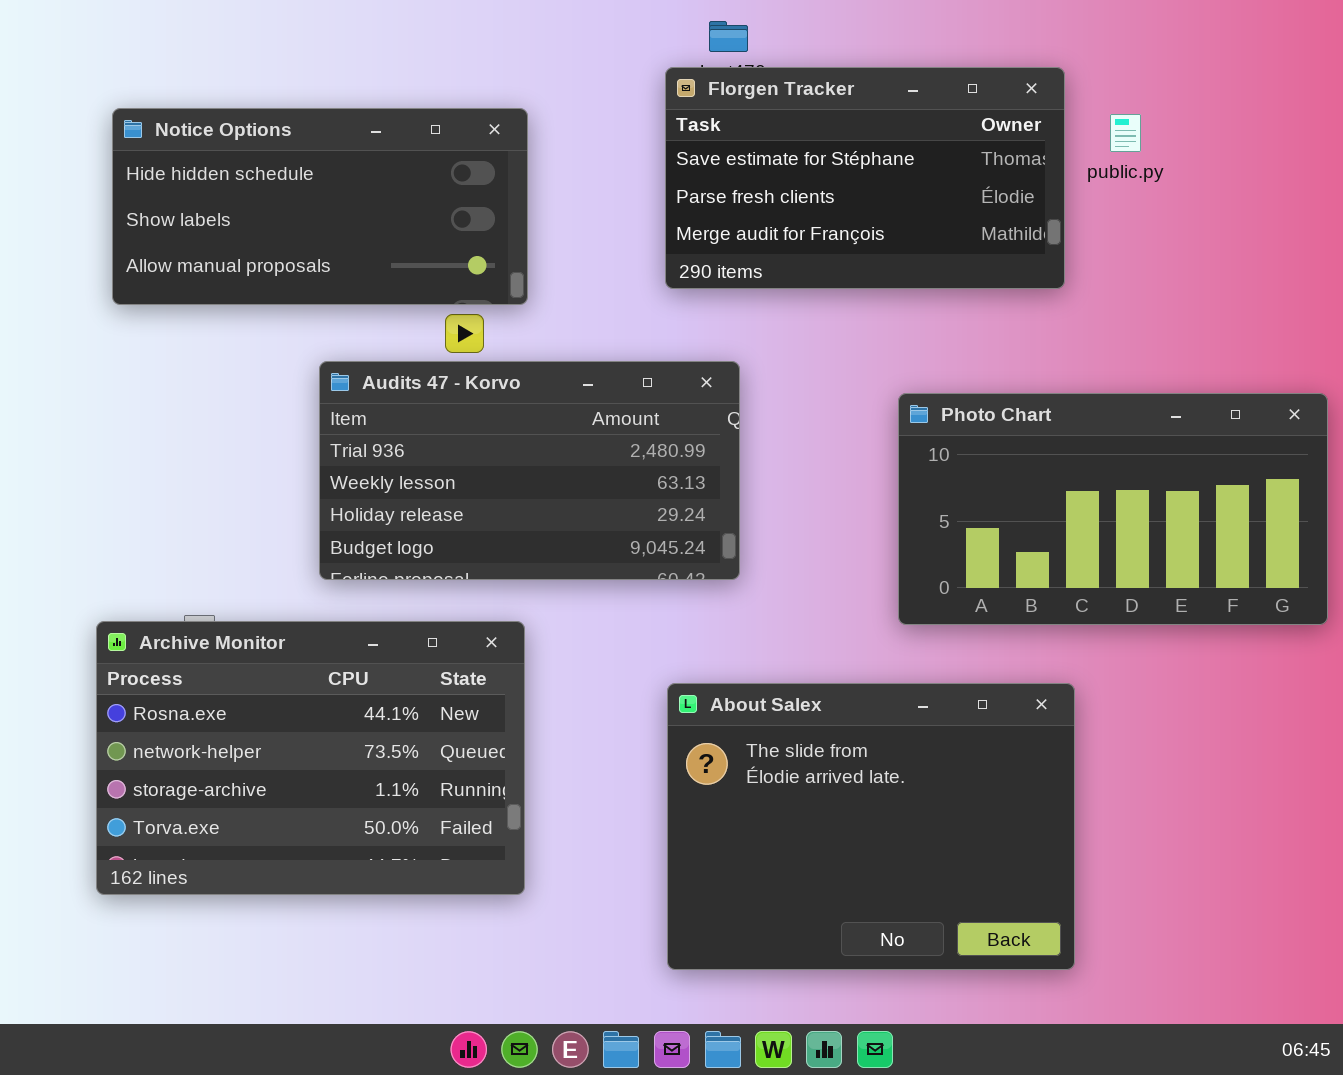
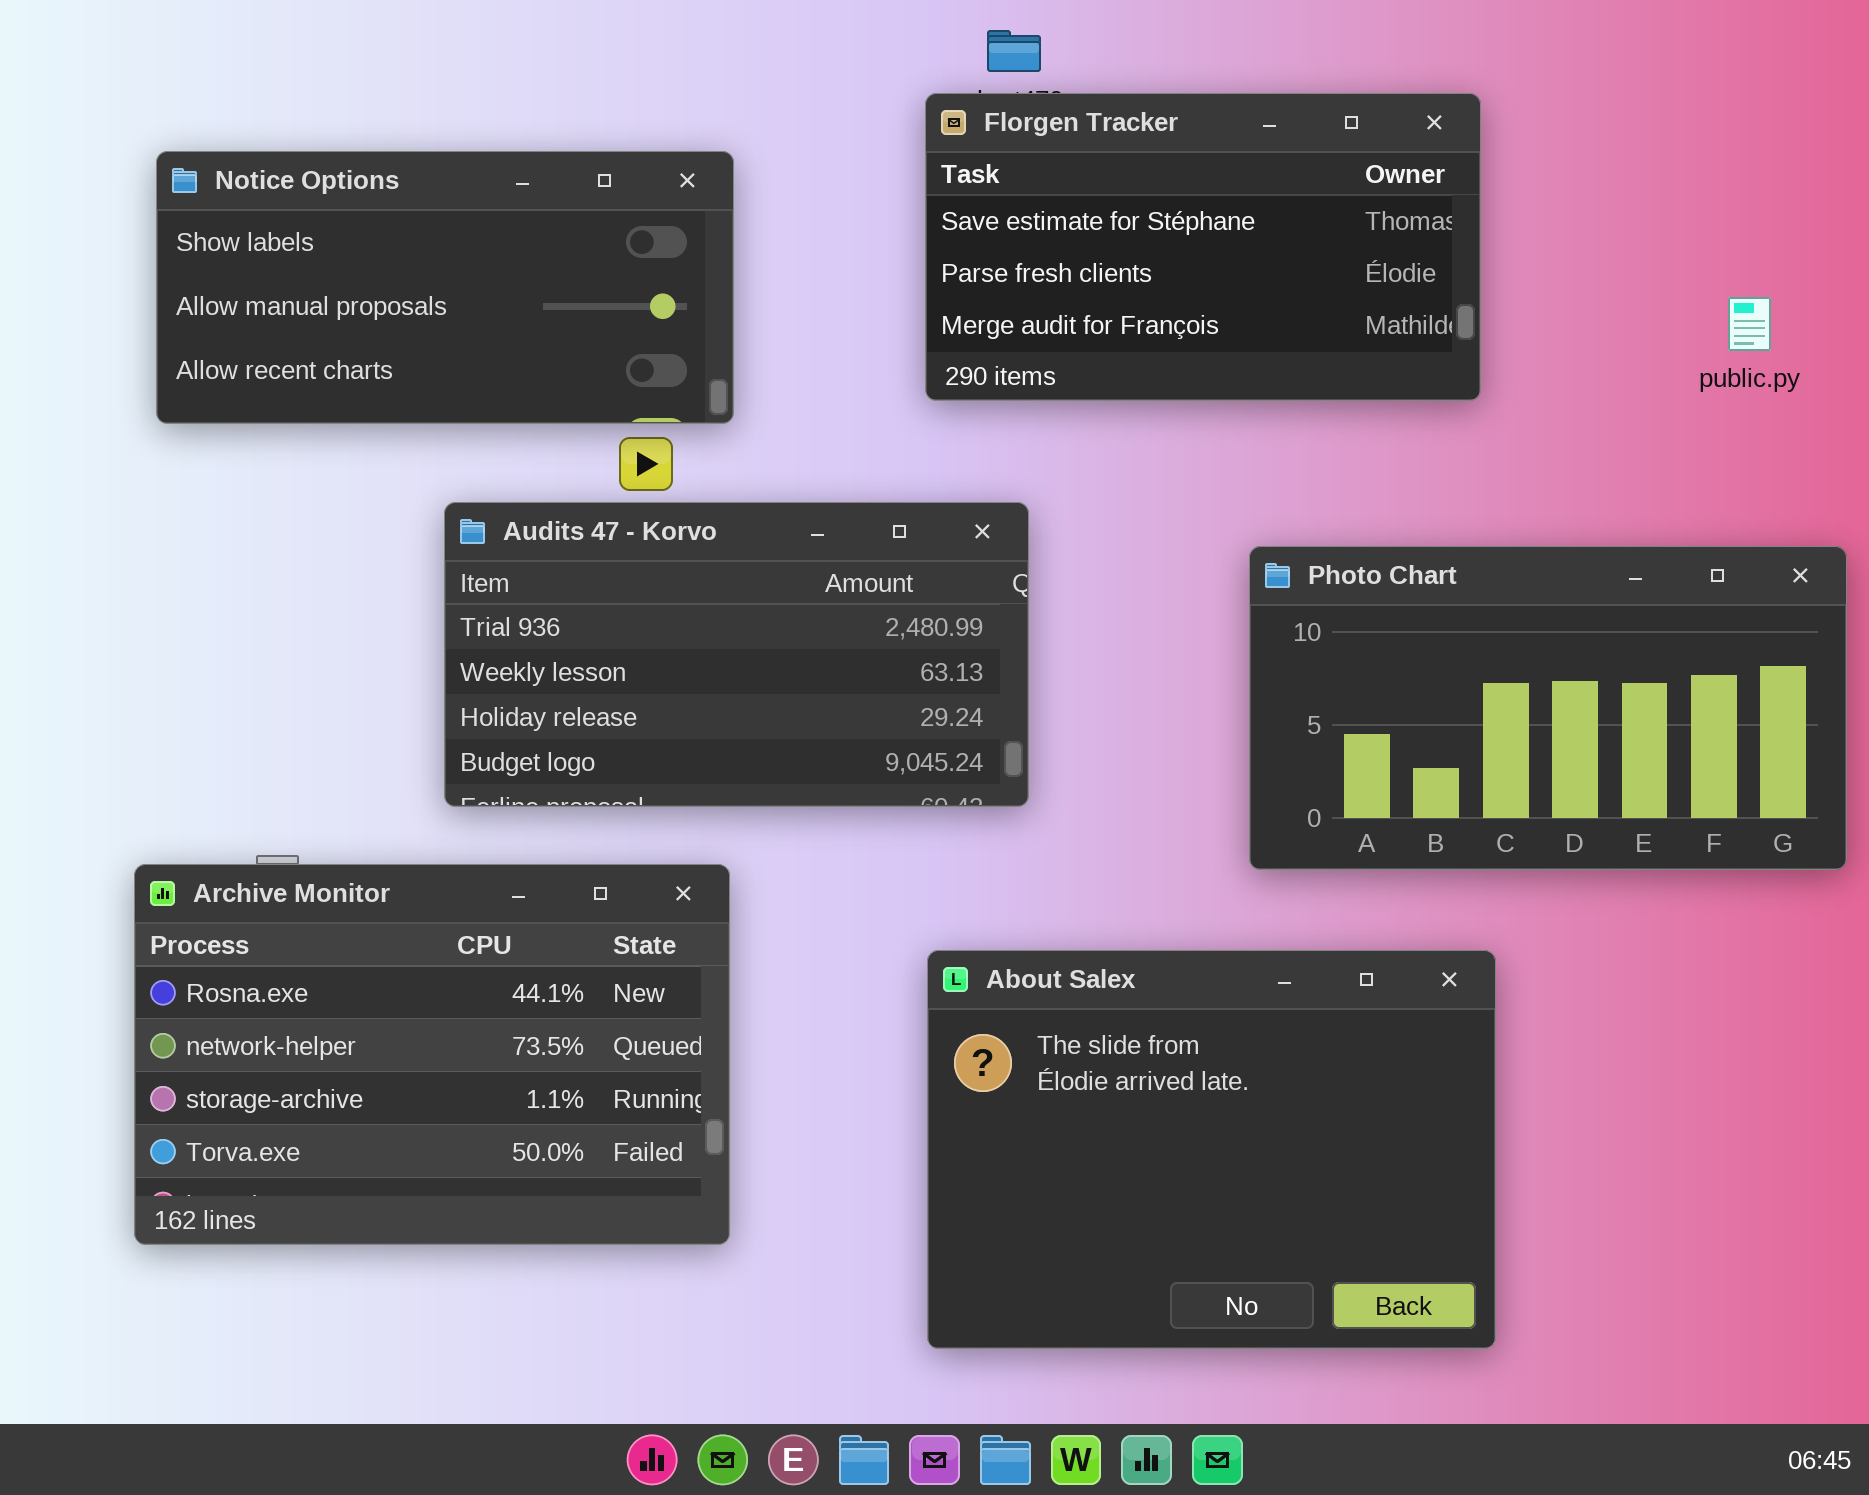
Notice Options: [112,108,528,305] -> [156,151,734,424], scrolled down 1 row
public.py: [1110,114,1141,152] -> [1728,297,1771,351], moved

